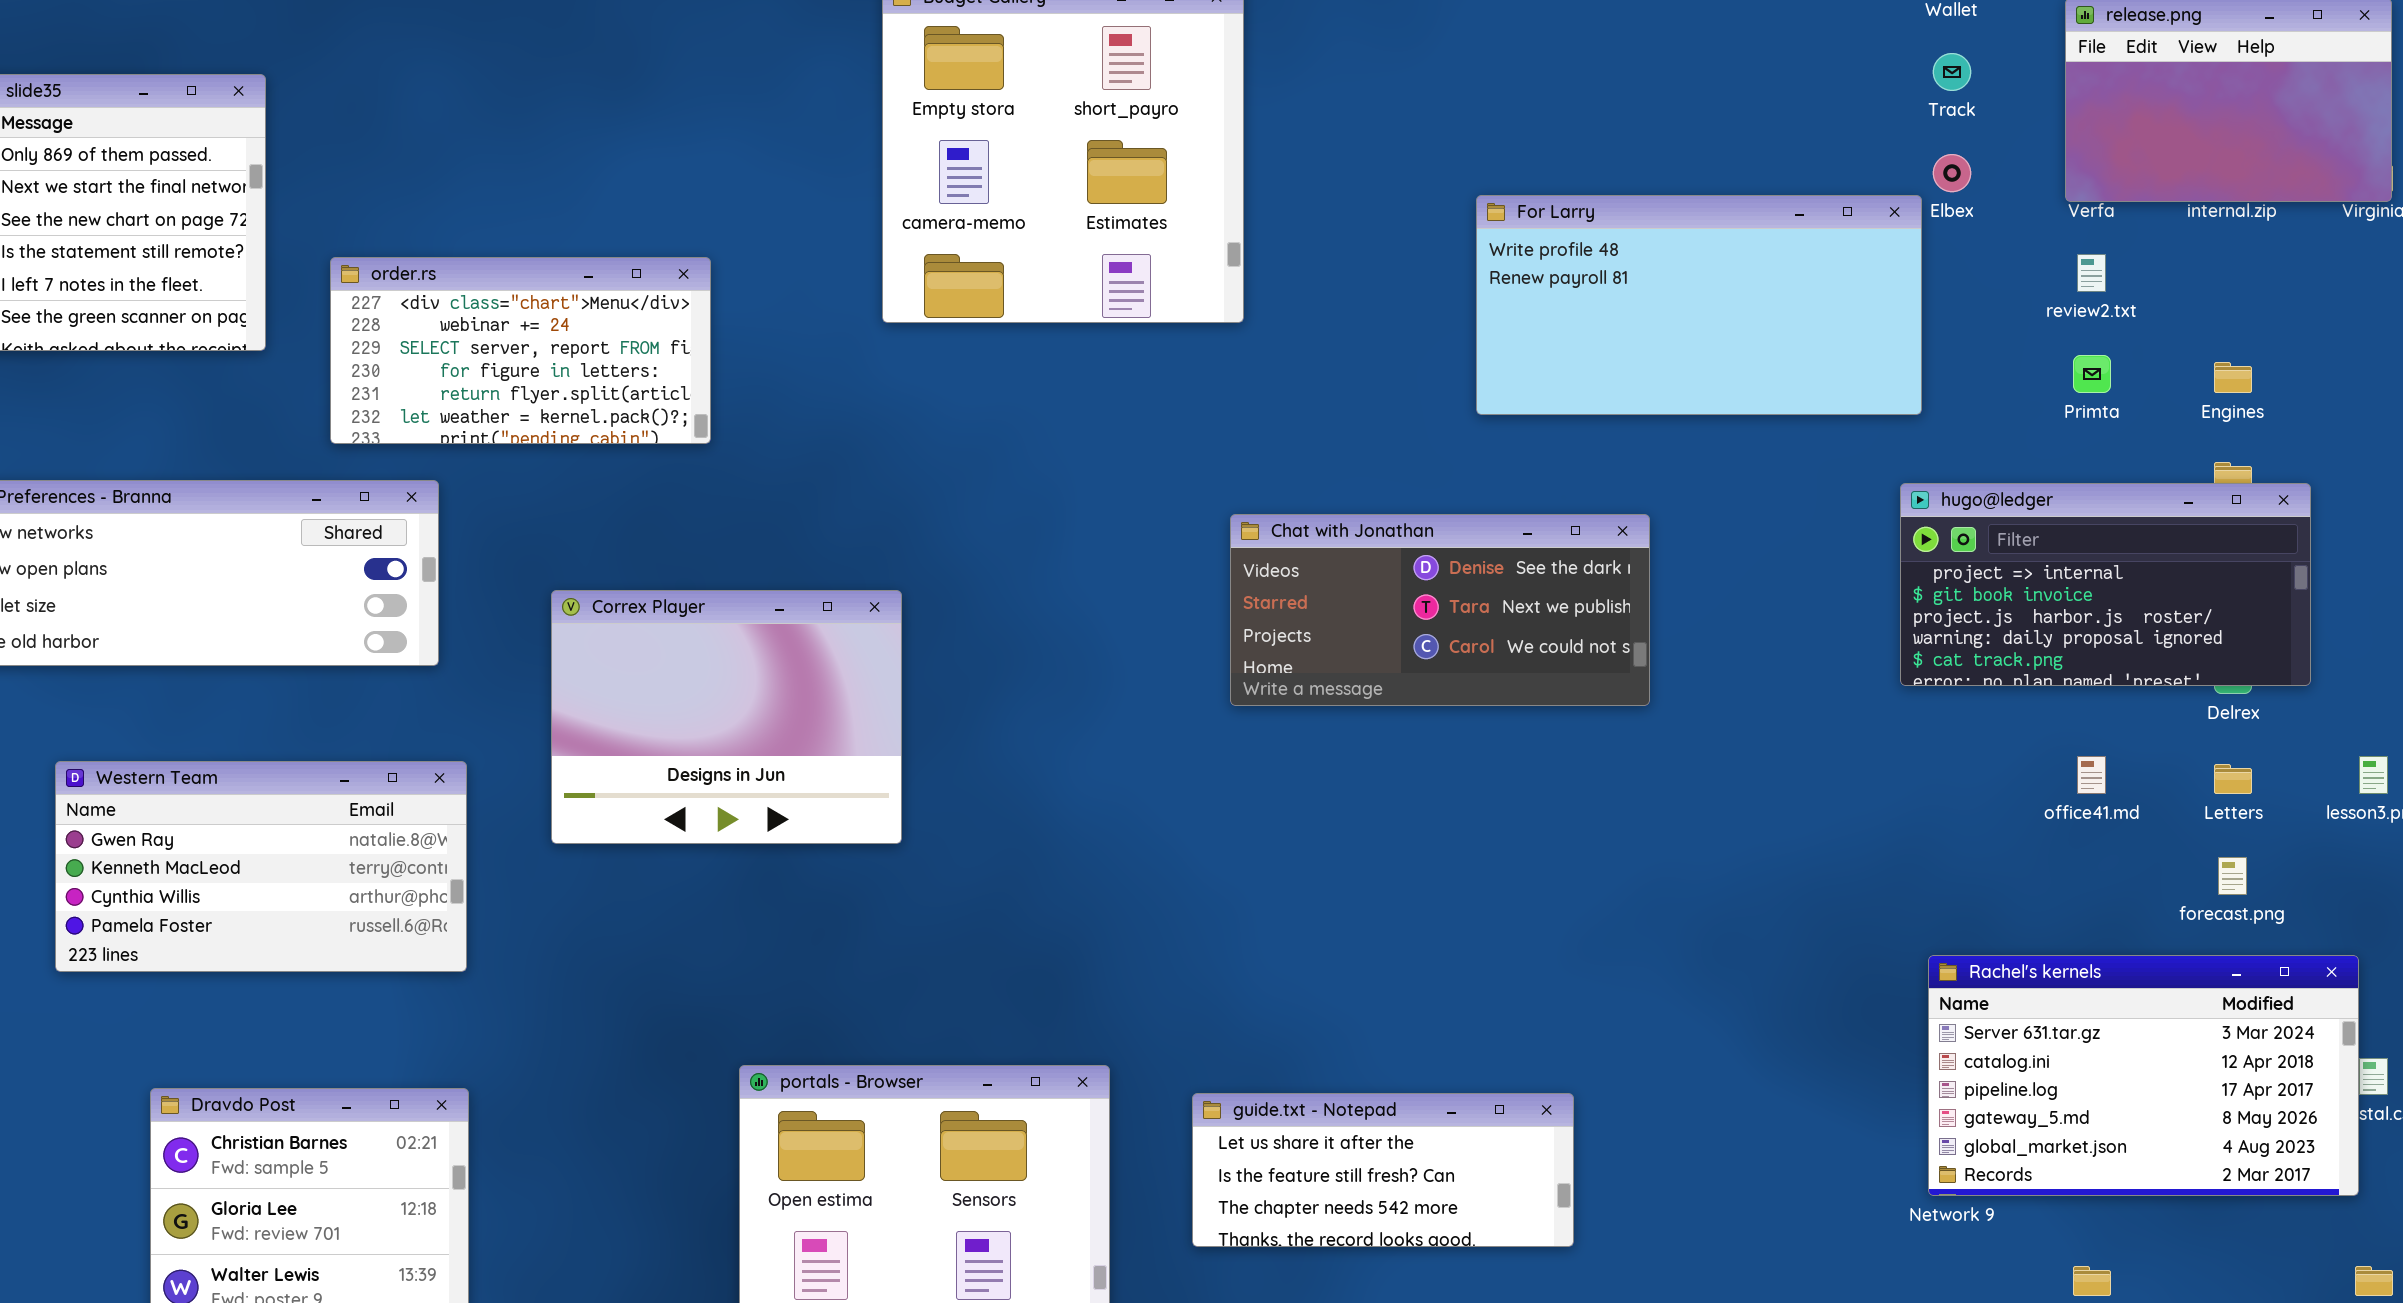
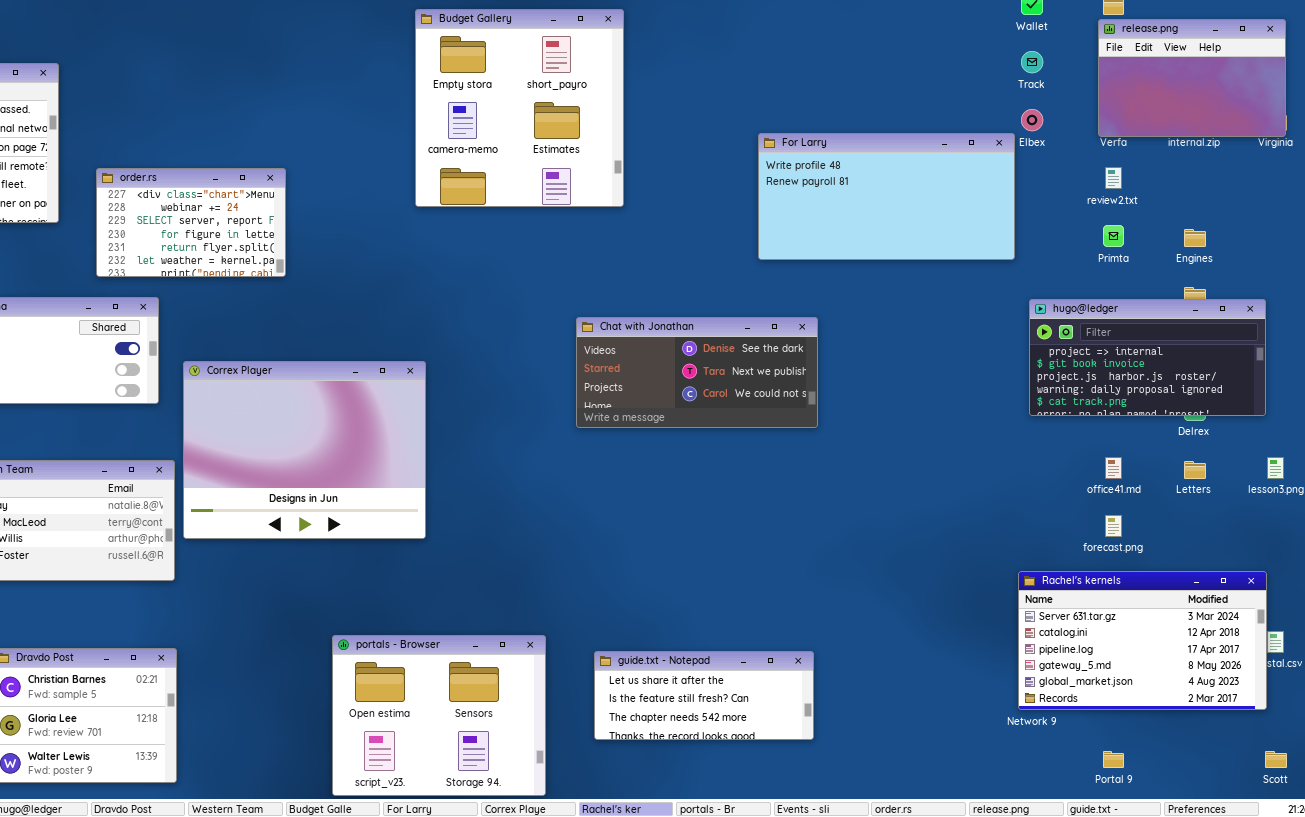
order.rs: [330,257,711,444] -> [96,168,286,277], resized
hugo@ledger: [1900,483,2311,686] -> [1029,299,1266,416], moved
Chat with Jonathan: [1230,514,1650,706] -> [576,317,818,428], moved
Correx Player: [551,590,902,844] -> [183,361,426,539], resized
forecast.png: [2218,857,2247,895] -> [1105,515,1122,537], moved

